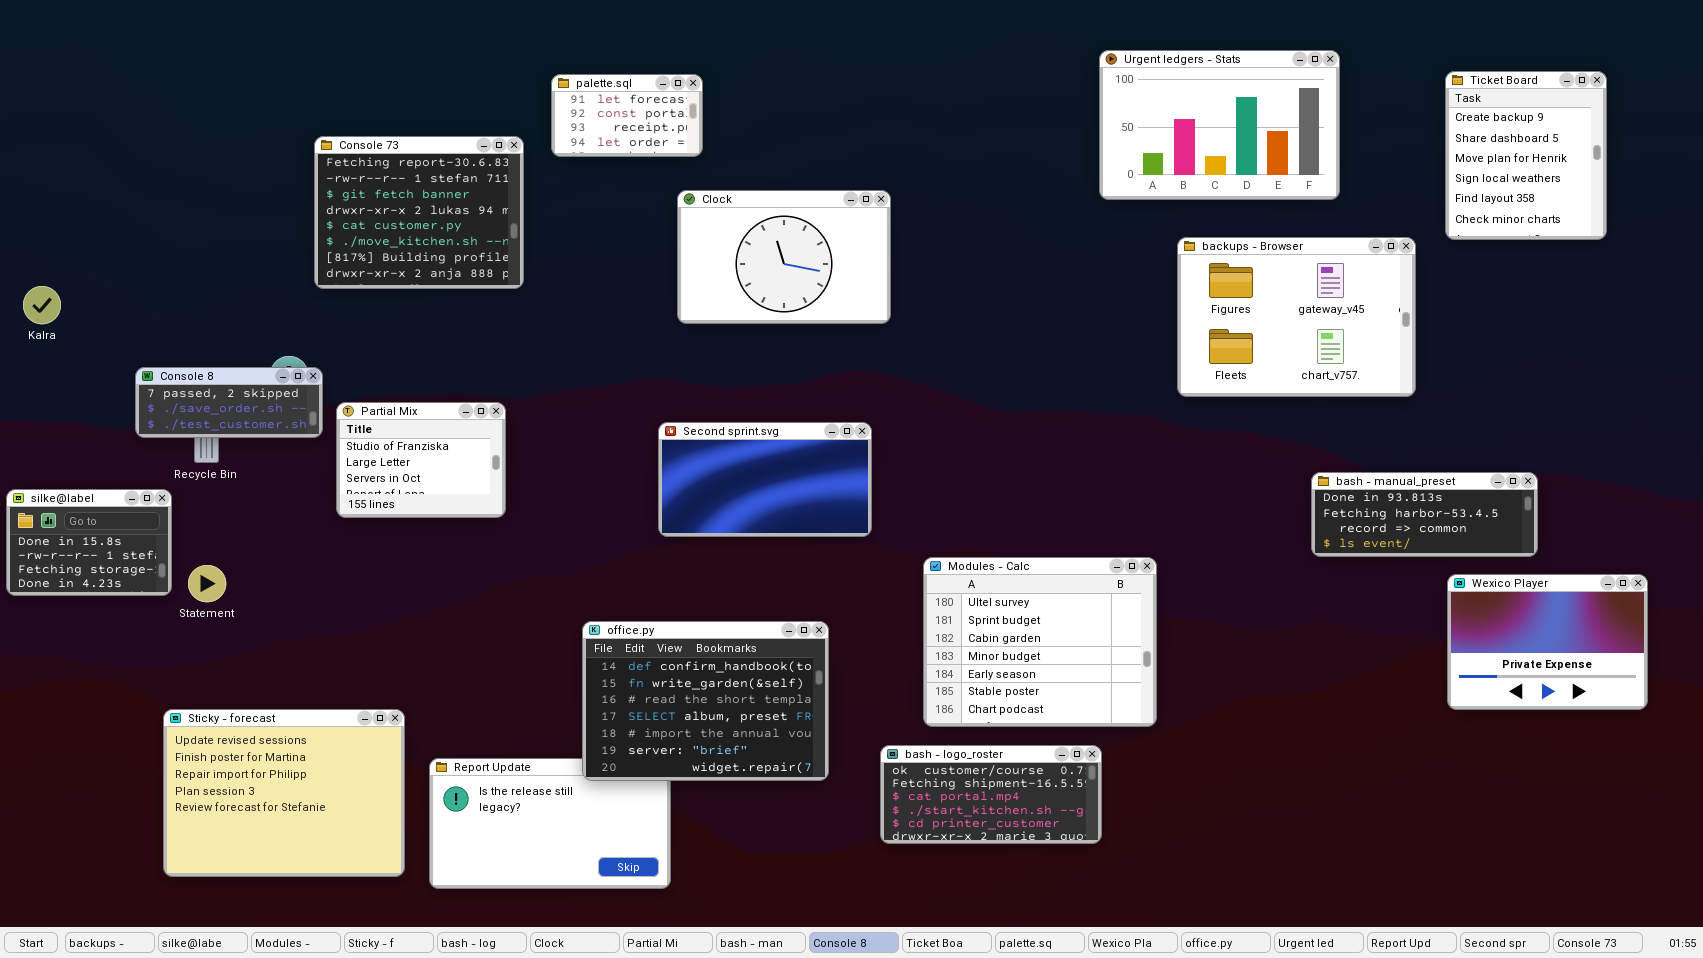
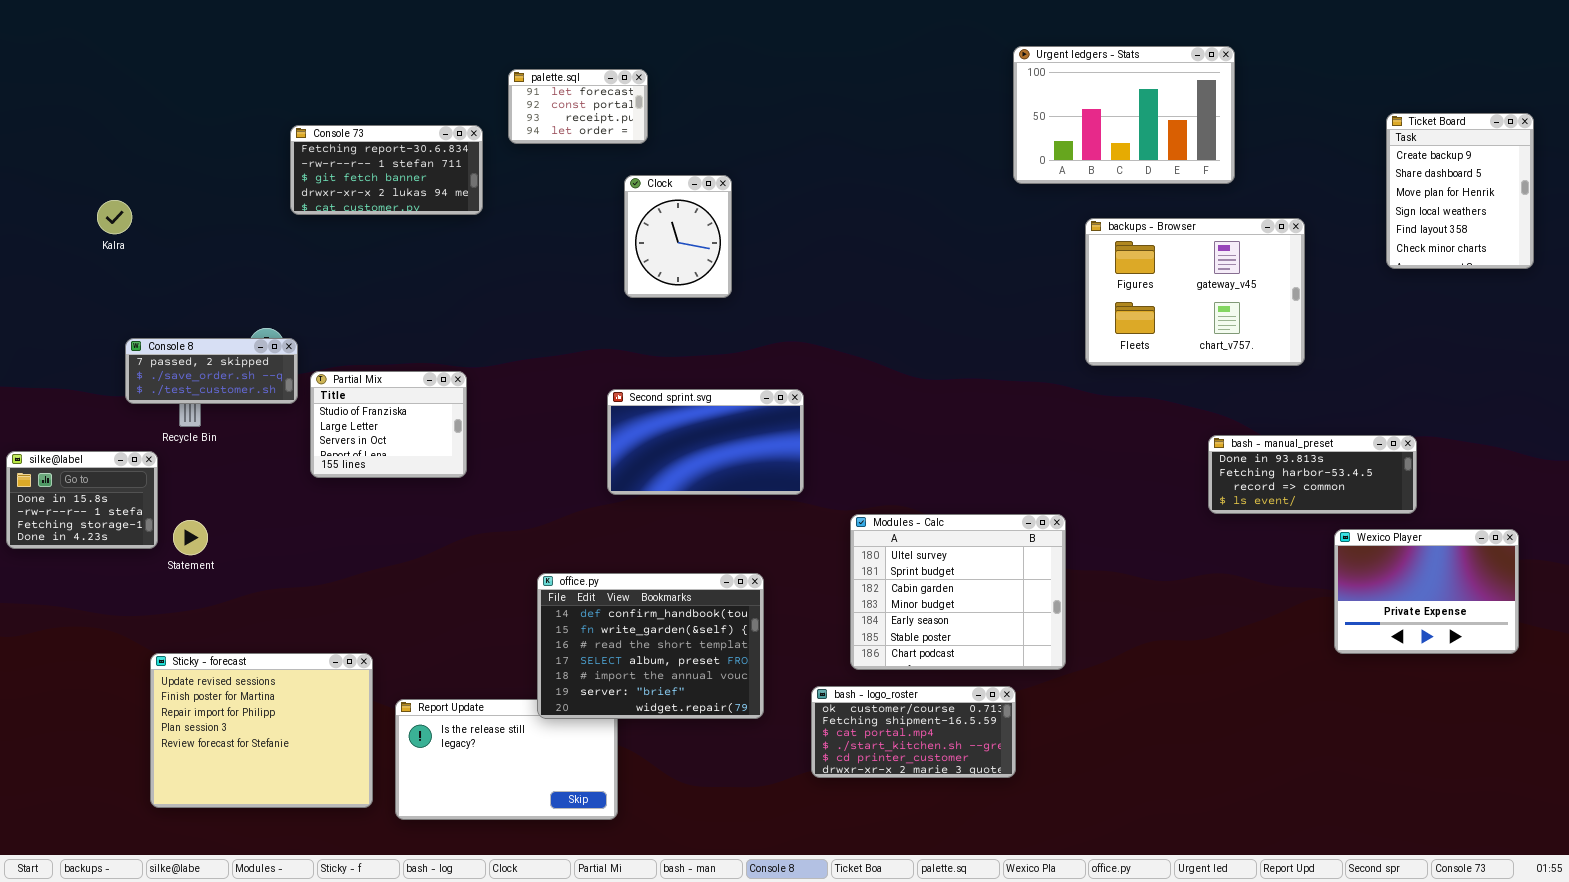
Ticket Board: [1445,71,1607,240] -> [1386,113,1534,269], moved
Console 73: [314,136,524,289] -> [290,125,483,215], resized
Clock: [677,190,891,324] -> [624,175,732,298], resized
Kalra: [23,286,61,324] -> [97,200,132,234], moved

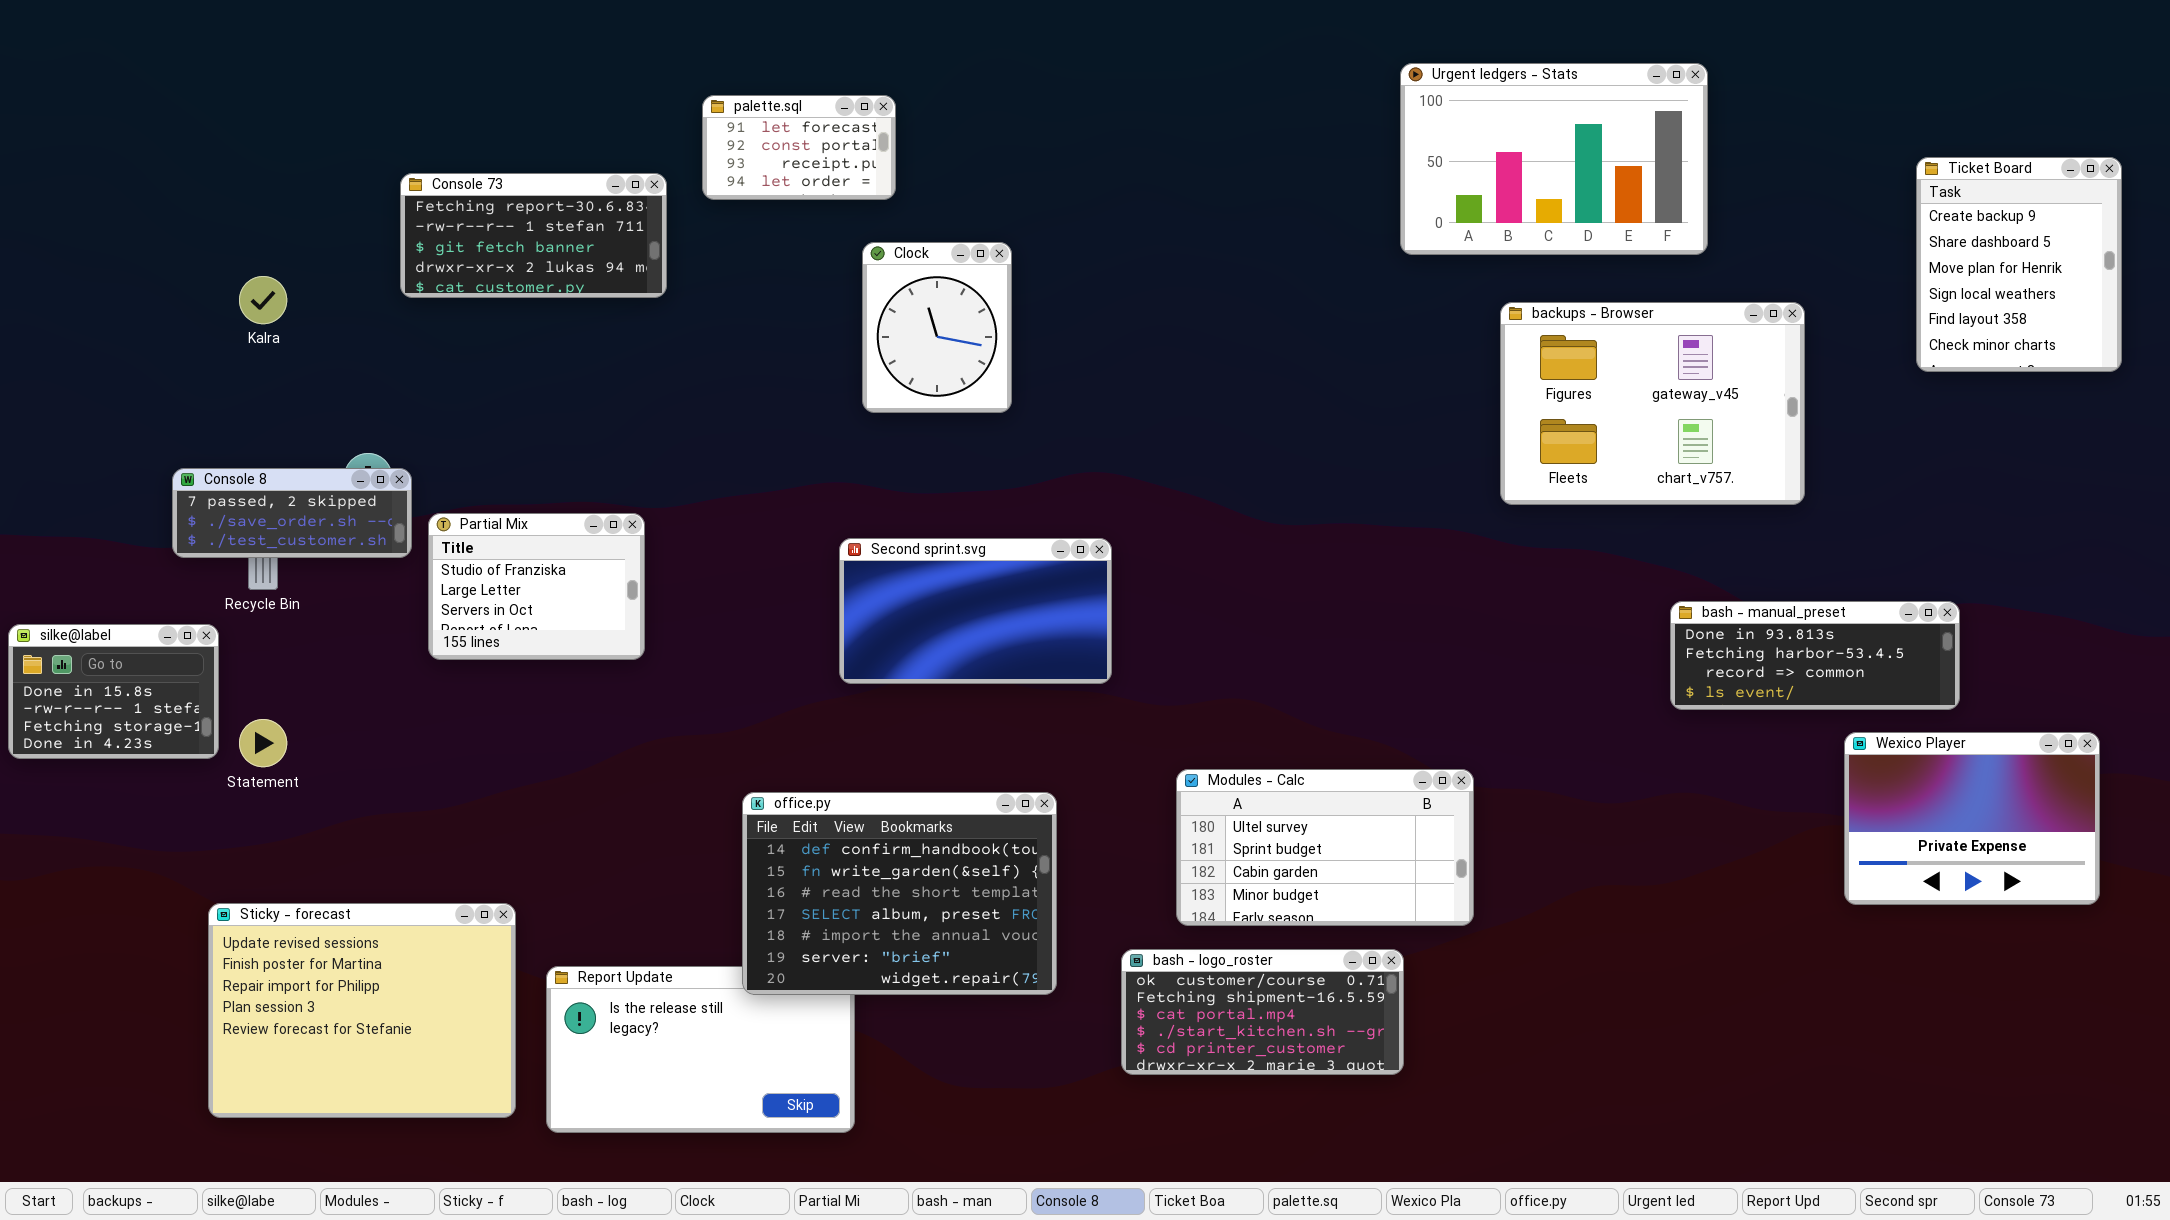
Kalra: [97,200,132,234] -> [239,276,287,324], moved
Modules - Calc: [850,514,1066,670] -> [1176,769,1474,926], resized

